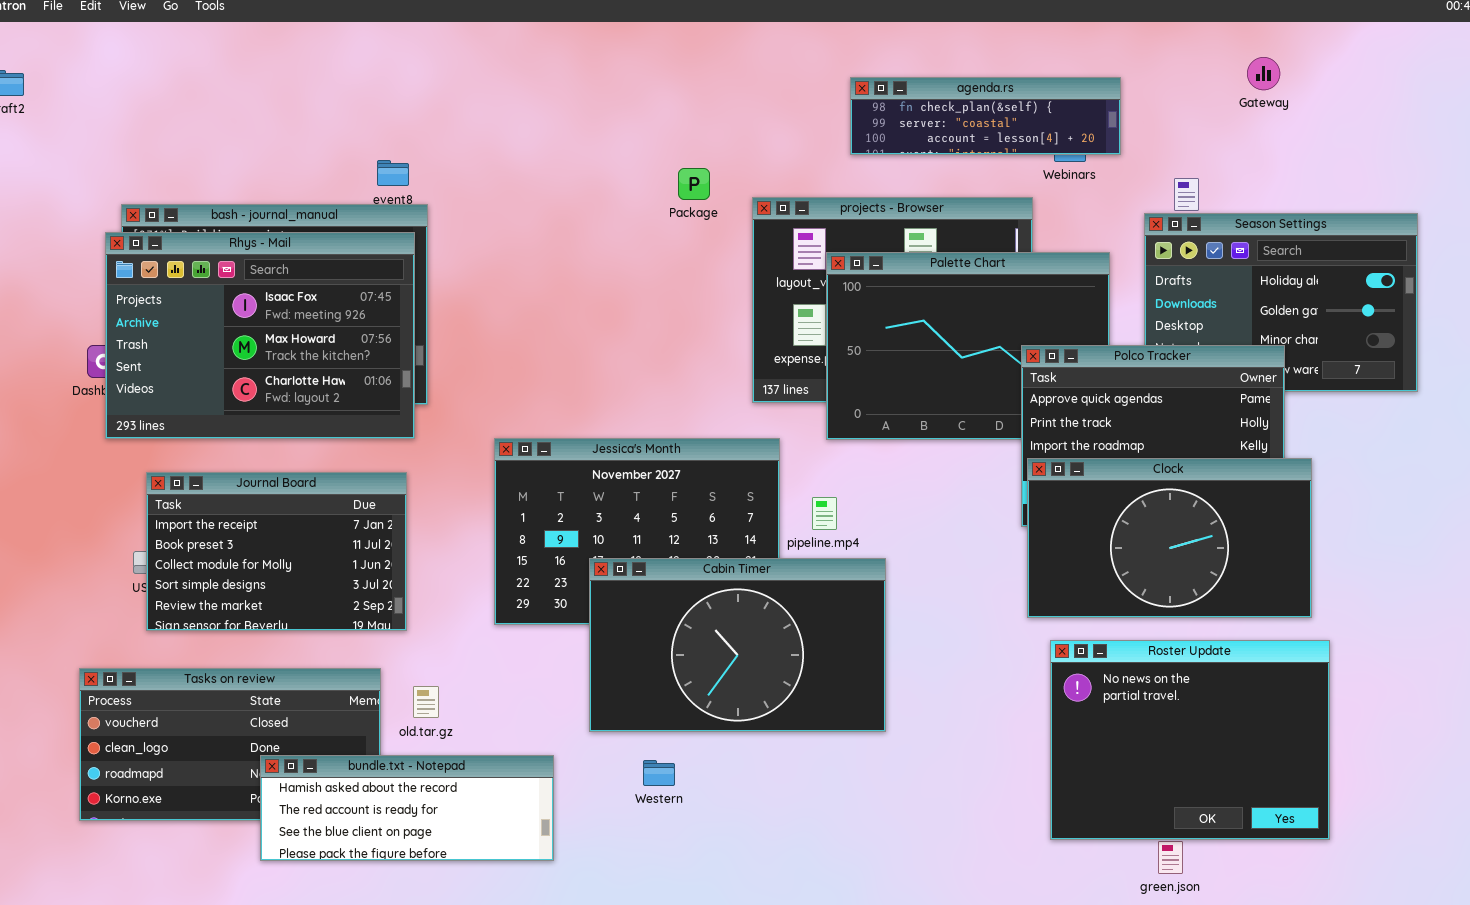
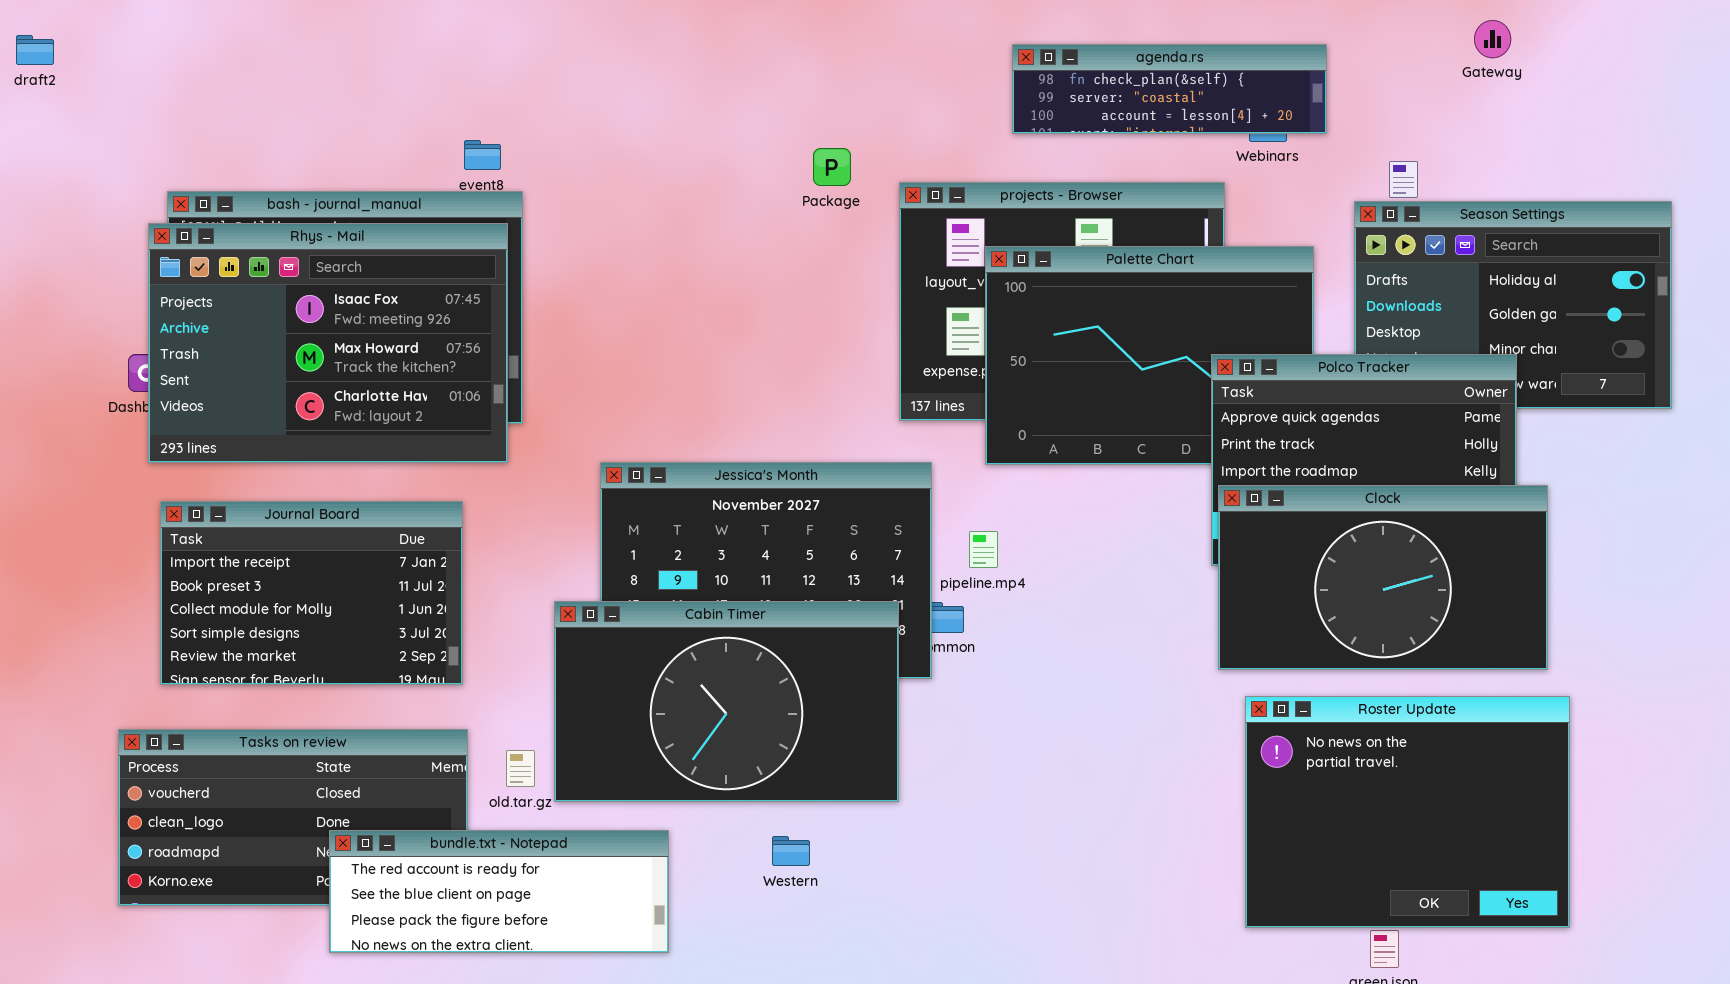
Journal Board: [146,472,407,631] -> [160,501,463,685], moved
Cabin Timer: [589,558,886,732] -> [554,601,899,802], moved
bundle.txt - Notepad: [260,755,554,861] -> [329,830,669,953], scrolled down 1 row

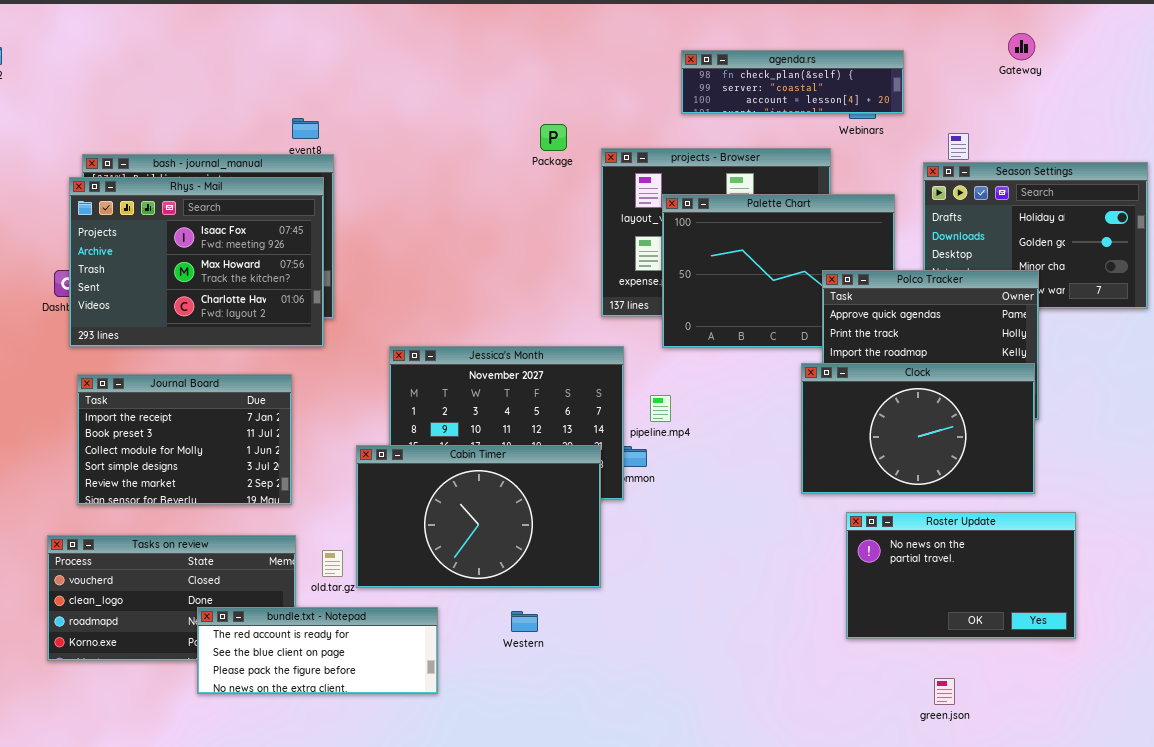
Clock: [1218,485,1548,670] -> [801,363,1035,494], moved
Roster Update: [1245,696,1570,928] -> [846,512,1076,639], resized

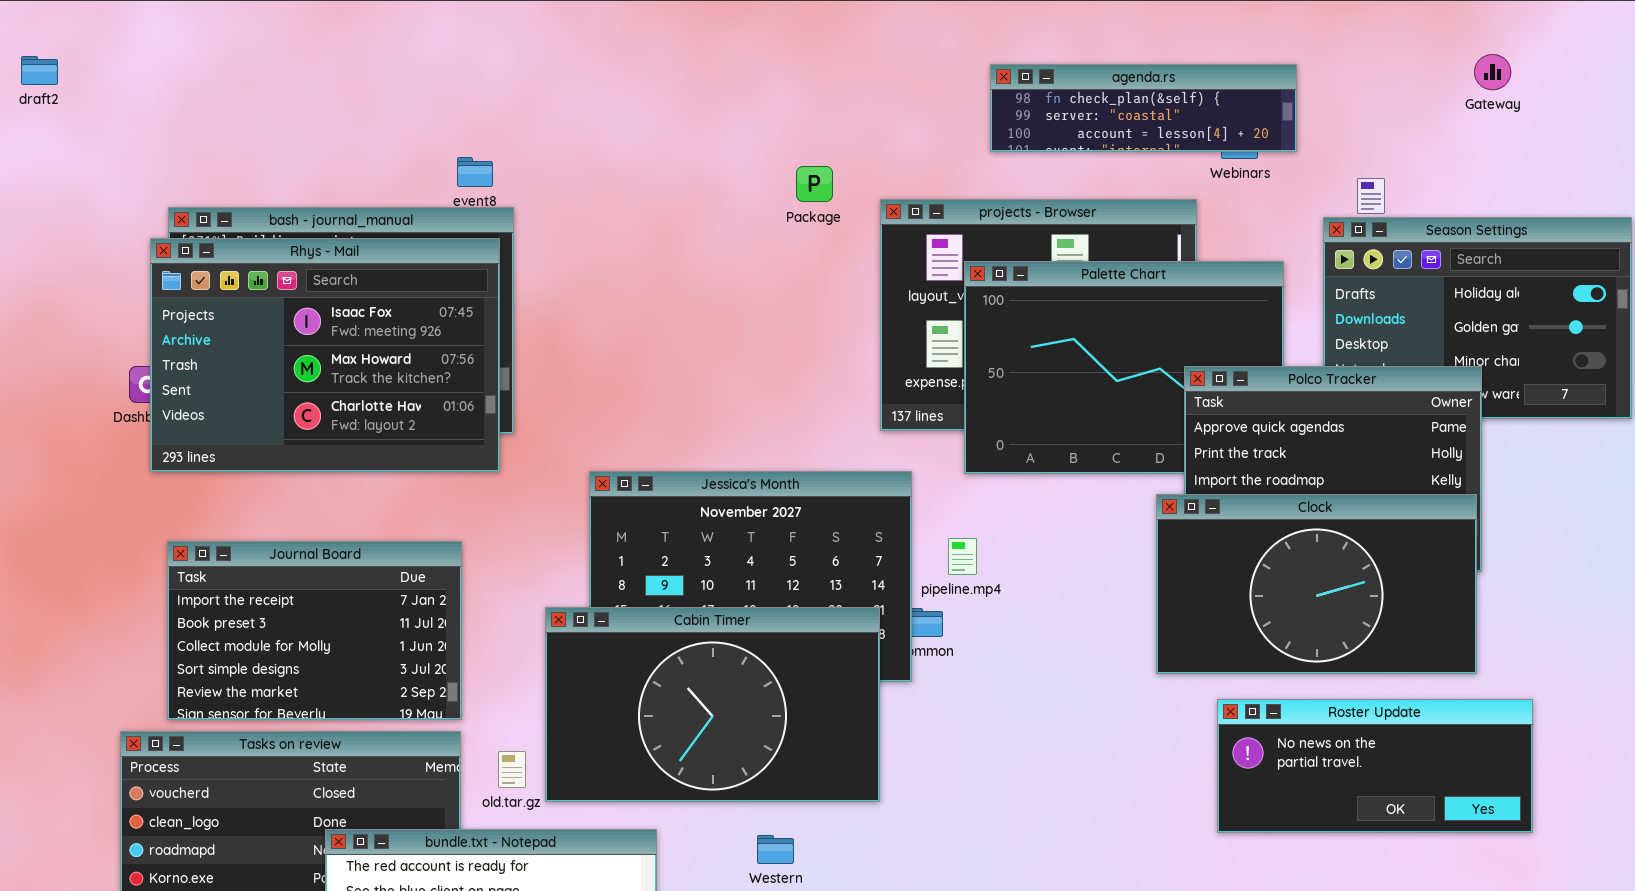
Gateway: [1008,33,1035,60] -> [1474,54,1511,90], moved
Journal Board: [77,374,292,505] -> [167,541,462,720], moved
Roster Update: [846,512,1076,639] -> [1217,699,1533,833], resized

